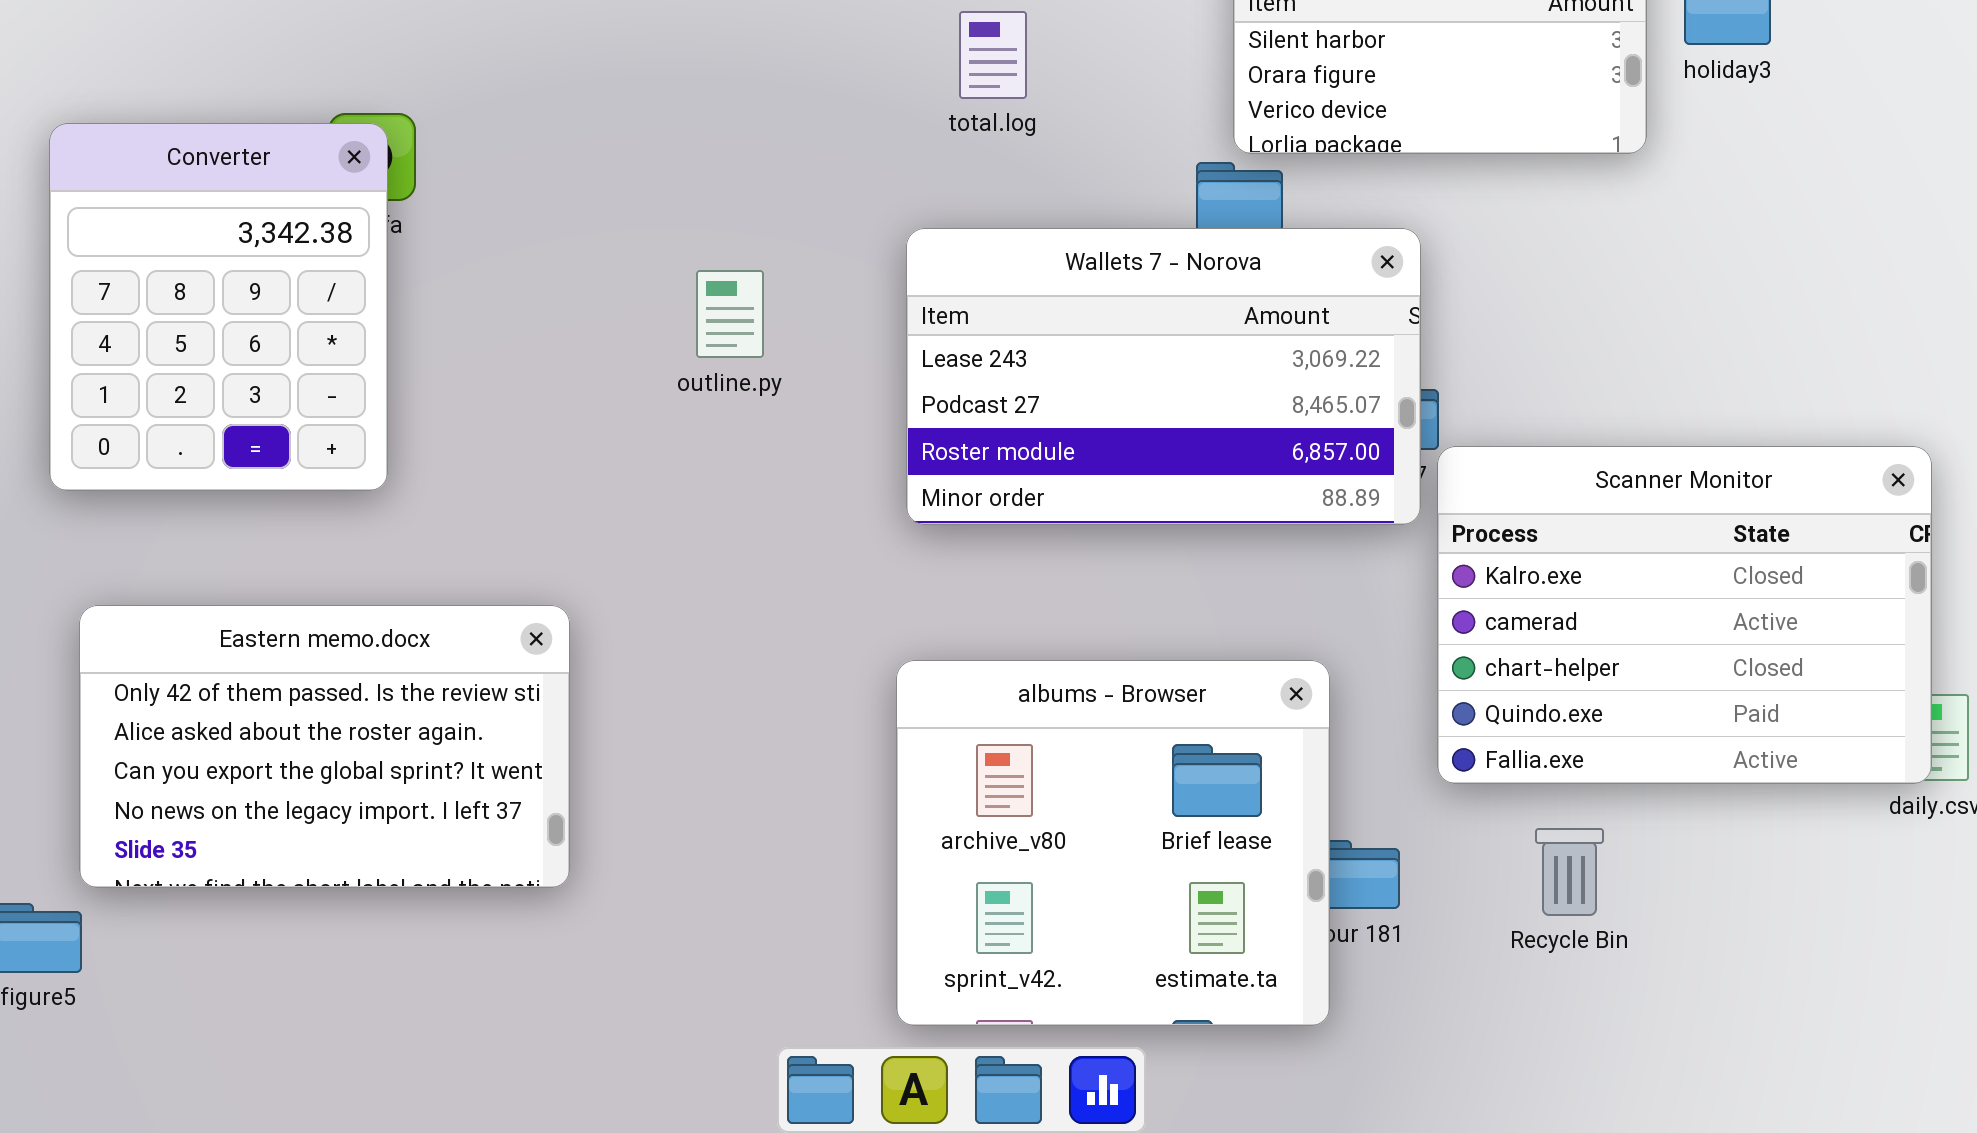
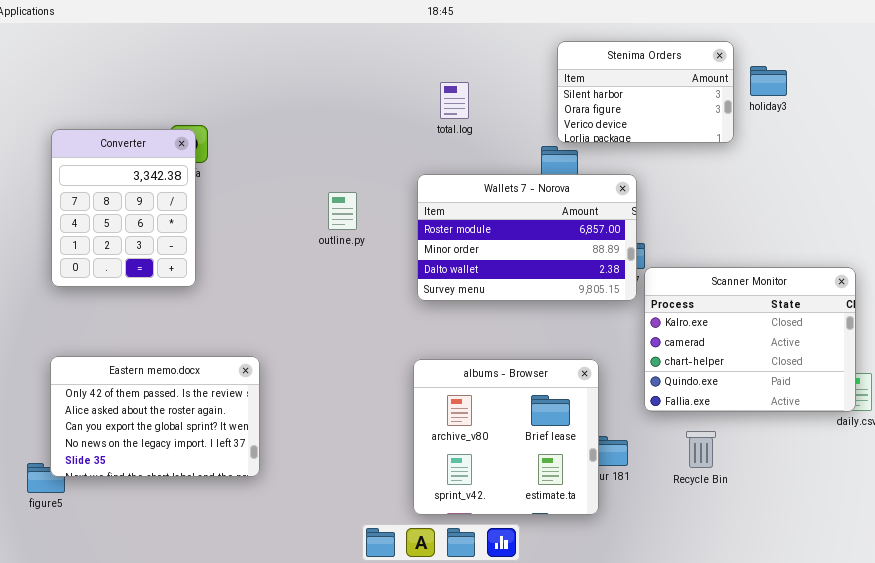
Wallets 7 - Norova: [906,228,1421,525] -> [417,174,637,301], scrolled down 2 rows
Eastern memo.docx: [79,605,570,888] -> [50,356,260,477], moved

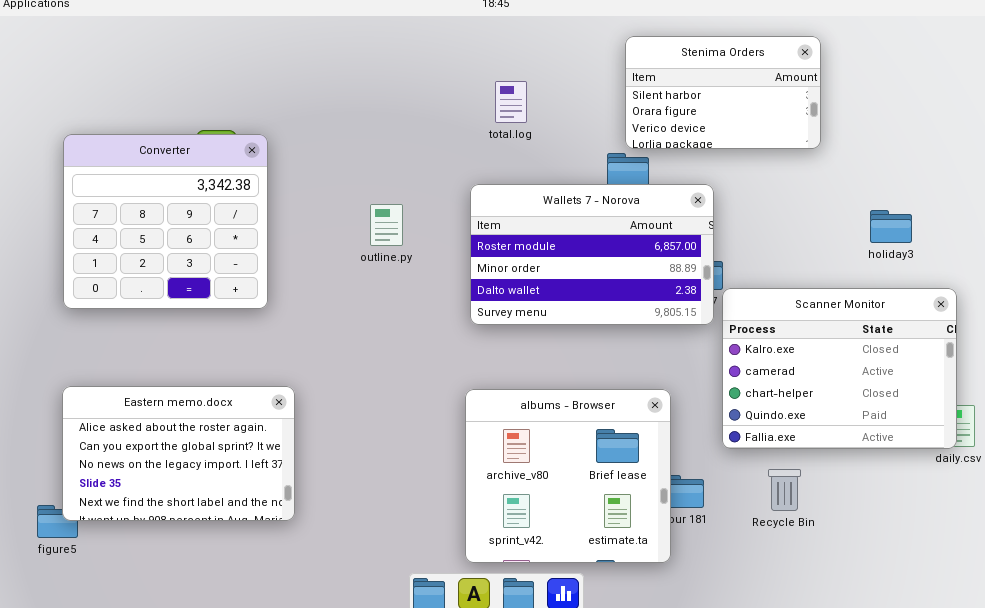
holiday3: [750,66,787,96] -> [870,210,912,243], moved
Converter: [51,129,196,287] -> [63,134,268,309], resized
Eastern memo.docx: [50,356,260,477] -> [62,386,295,521], scrolled down 1 row

